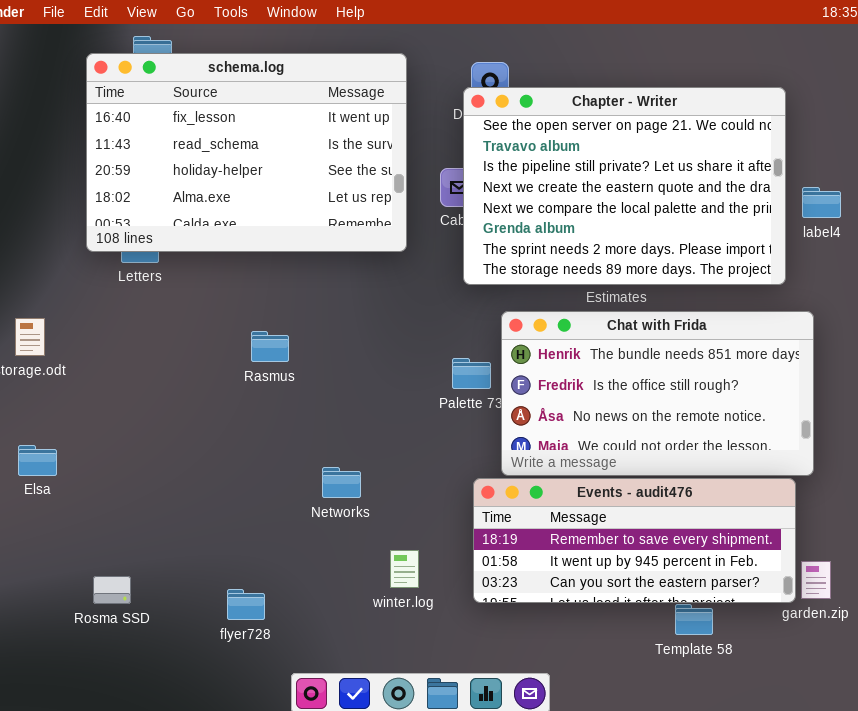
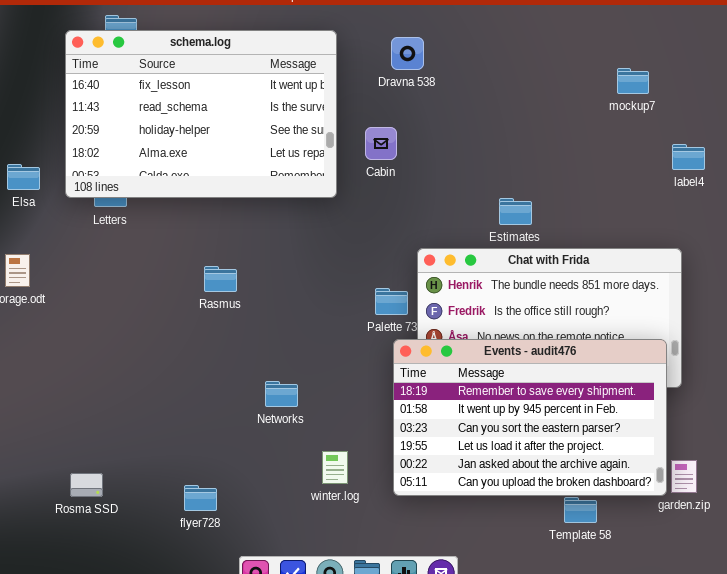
Chapter - Writer: [463,87,786,285] -> none, closed
Elsa: [18,445,57,476] -> [7,164,40,190], moved
Events - audit476: [473,478,796,603] -> [393,339,667,496], resized

